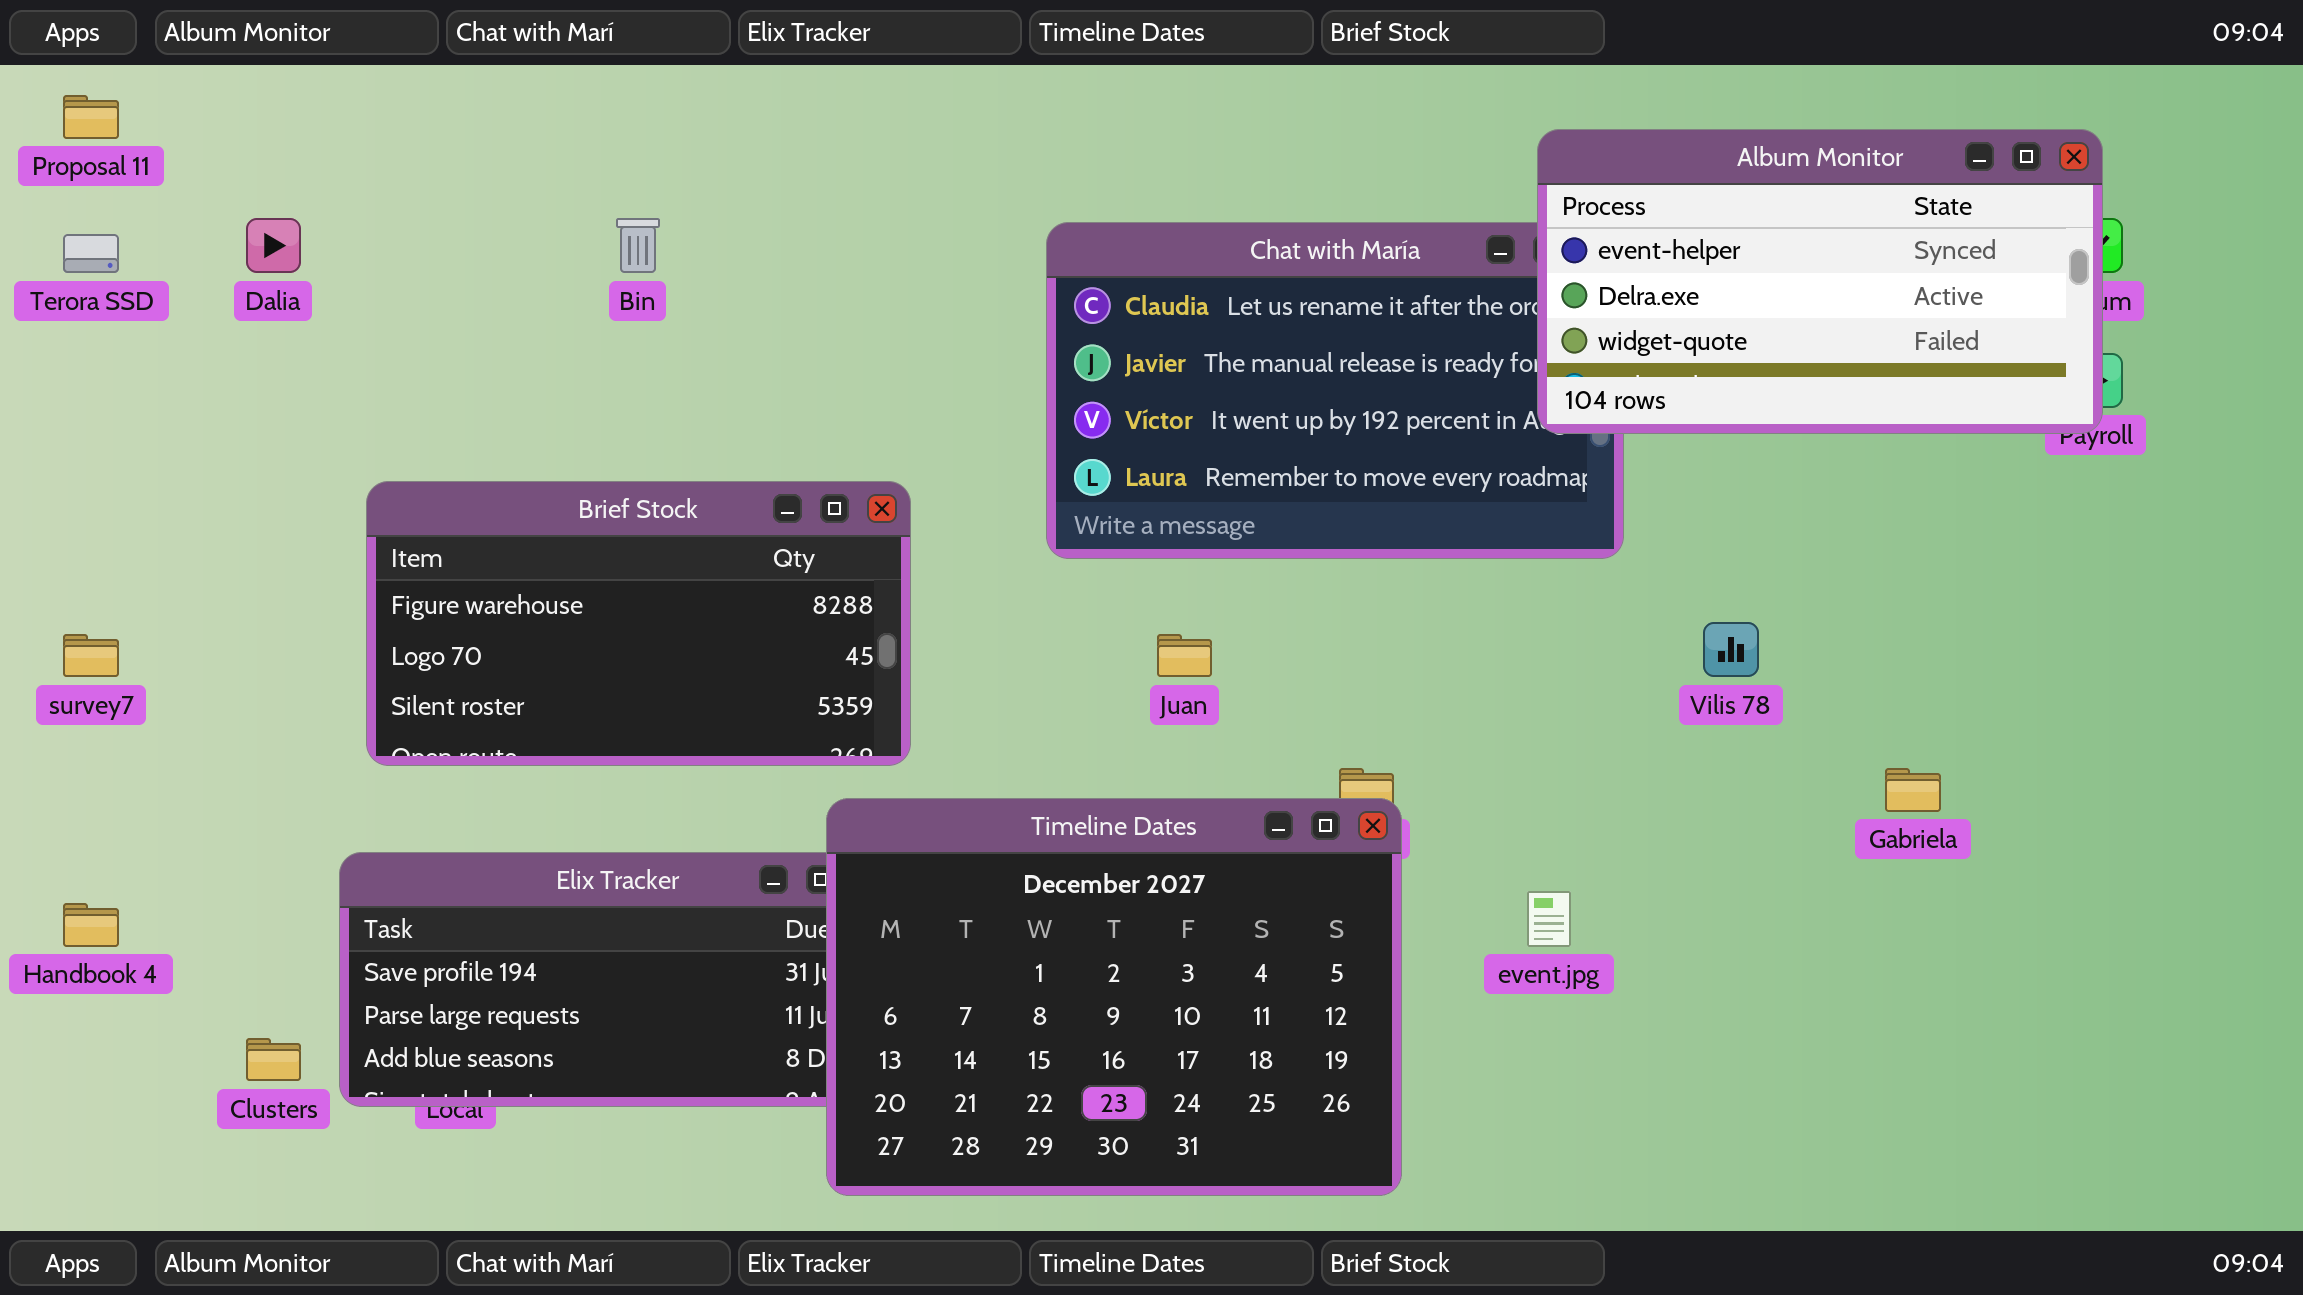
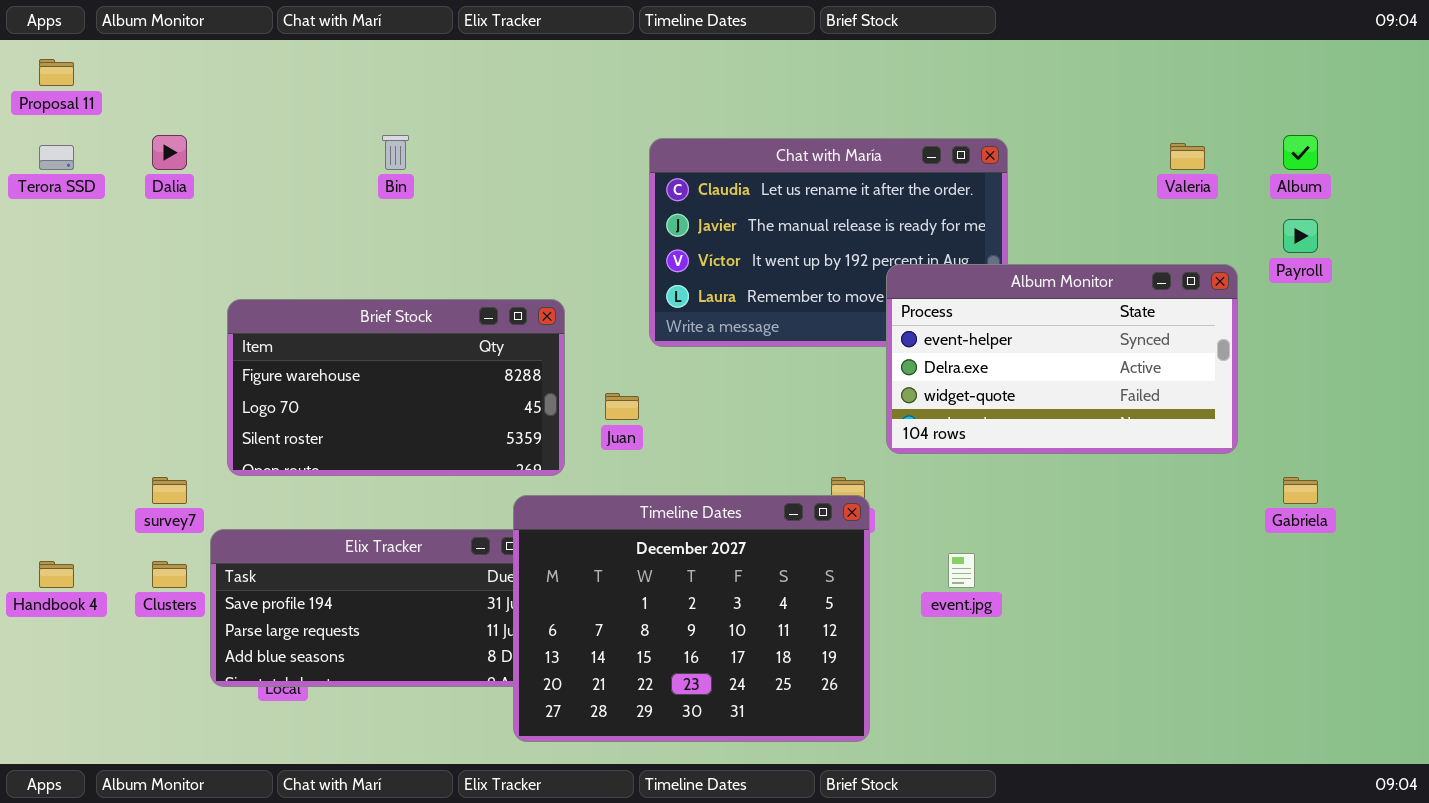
Album Monitor: [1537,129,2103,434] -> [886,264,1238,454], moved
survey7: [63,634,119,677] -> [152,477,187,504], moved
Juan: [1157,634,1212,677] -> [605,393,639,420], moved
Gabriela: [1885,768,1941,812] -> [1283,477,1318,504], moved
Clusters: [246,1038,301,1081] -> [152,561,187,588], moved

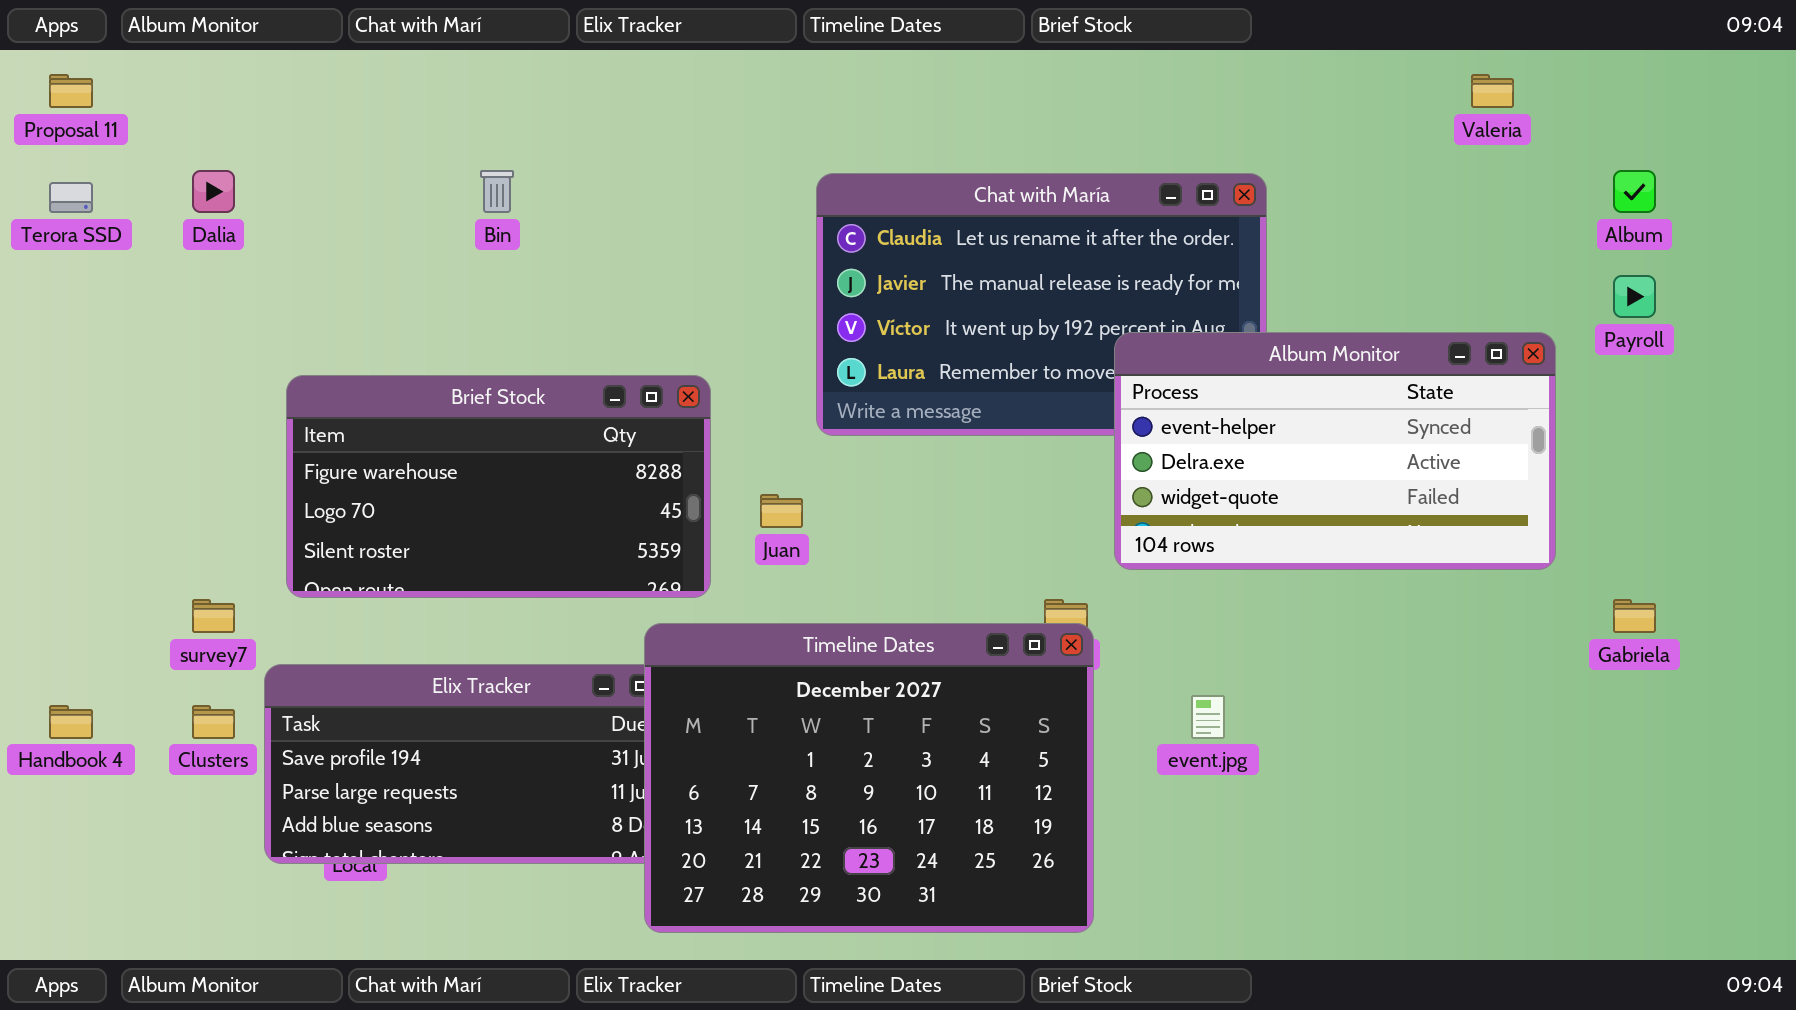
Valeria: [1170,143,1205,170] -> [1471,74,1514,108], moved

